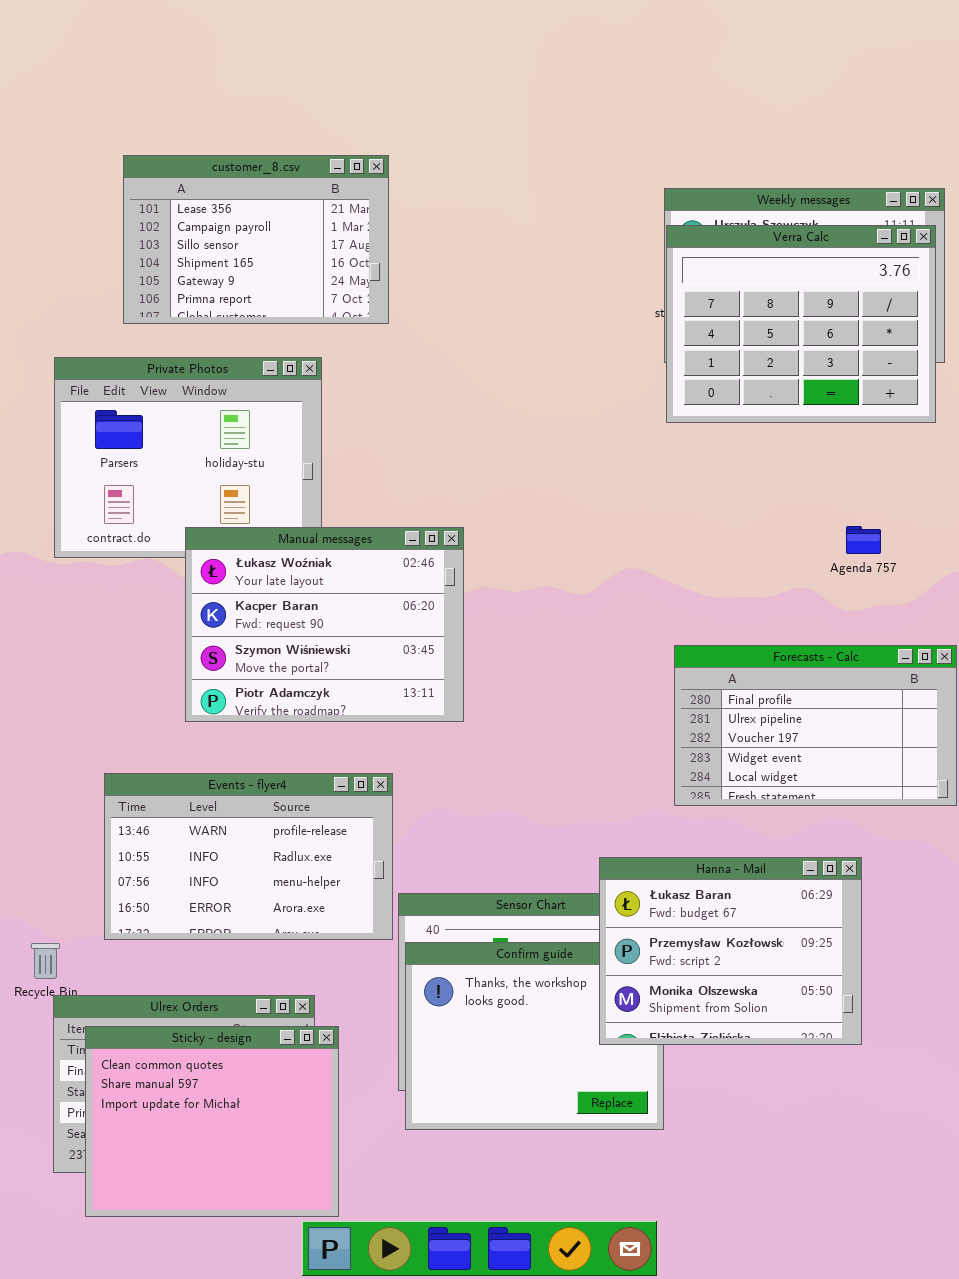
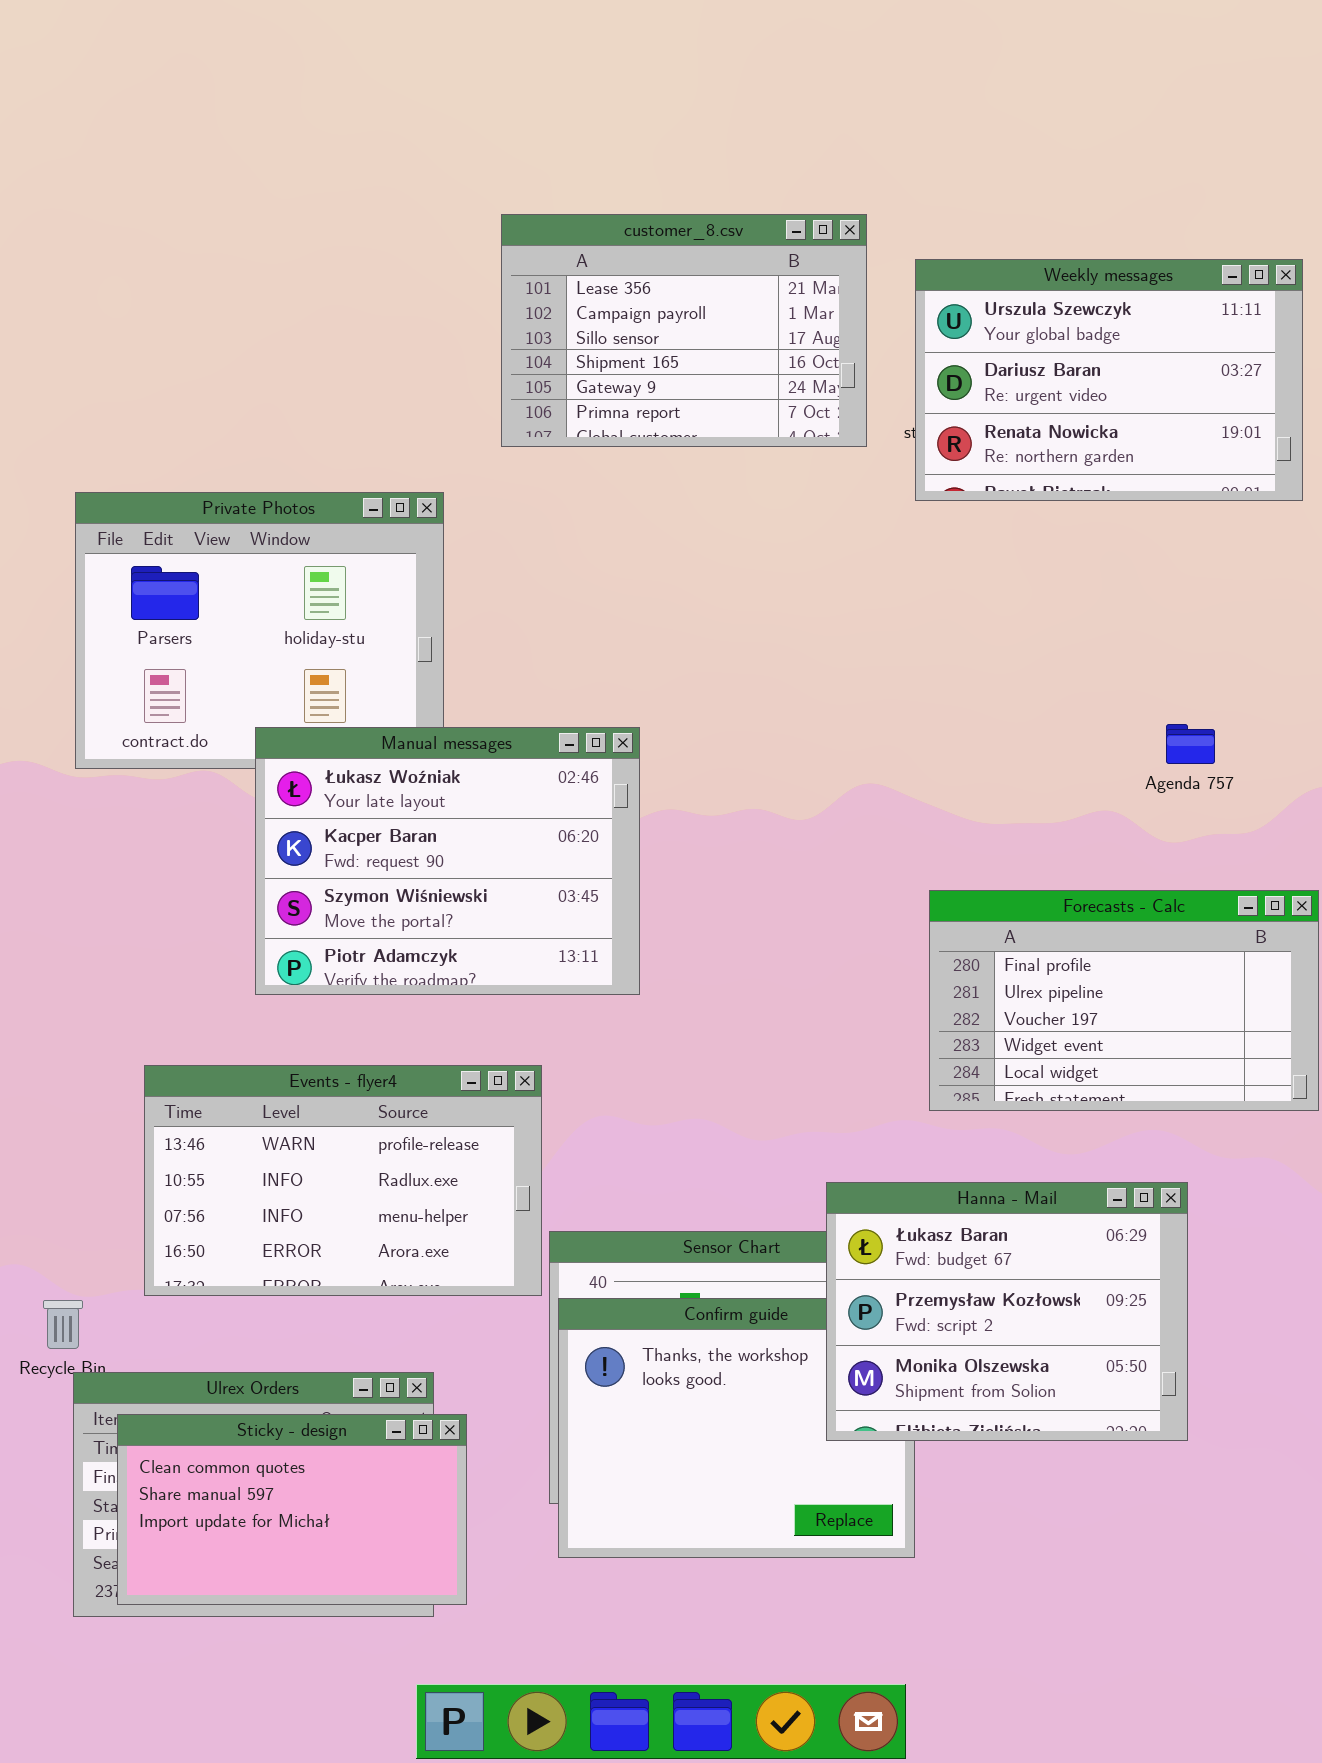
customer_8.csv: [123,155,389,324] -> [501,214,867,447], moved
Verra Calc: [666,225,936,423] -> none, closed
Sticky - design: [85,1026,339,1217] -> [117,1414,467,1605], resized

